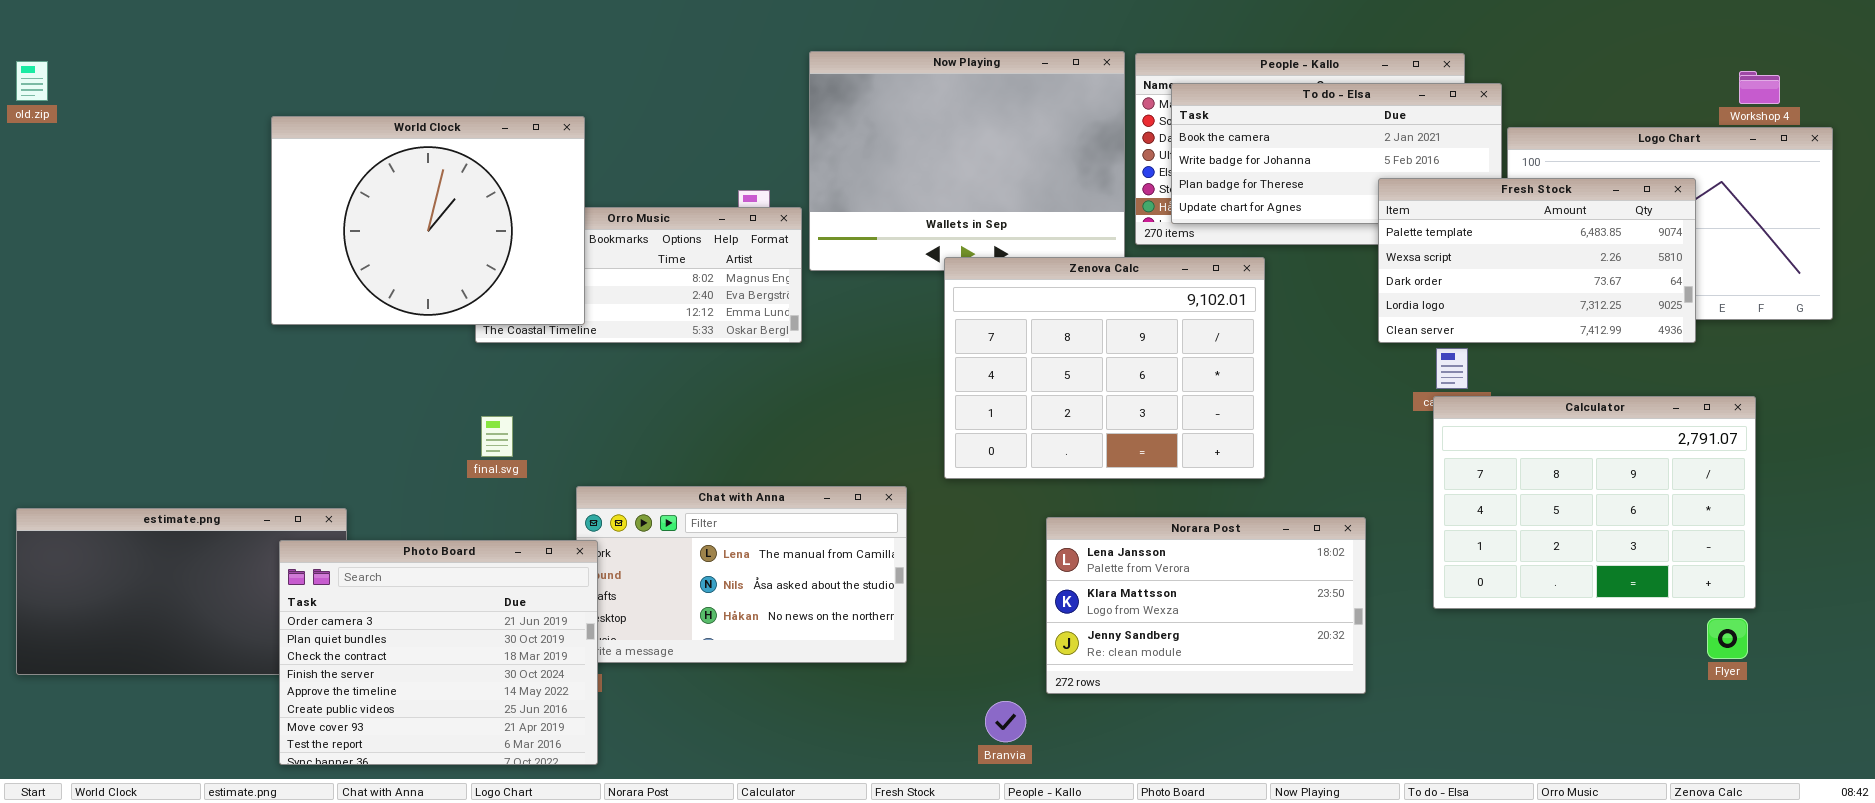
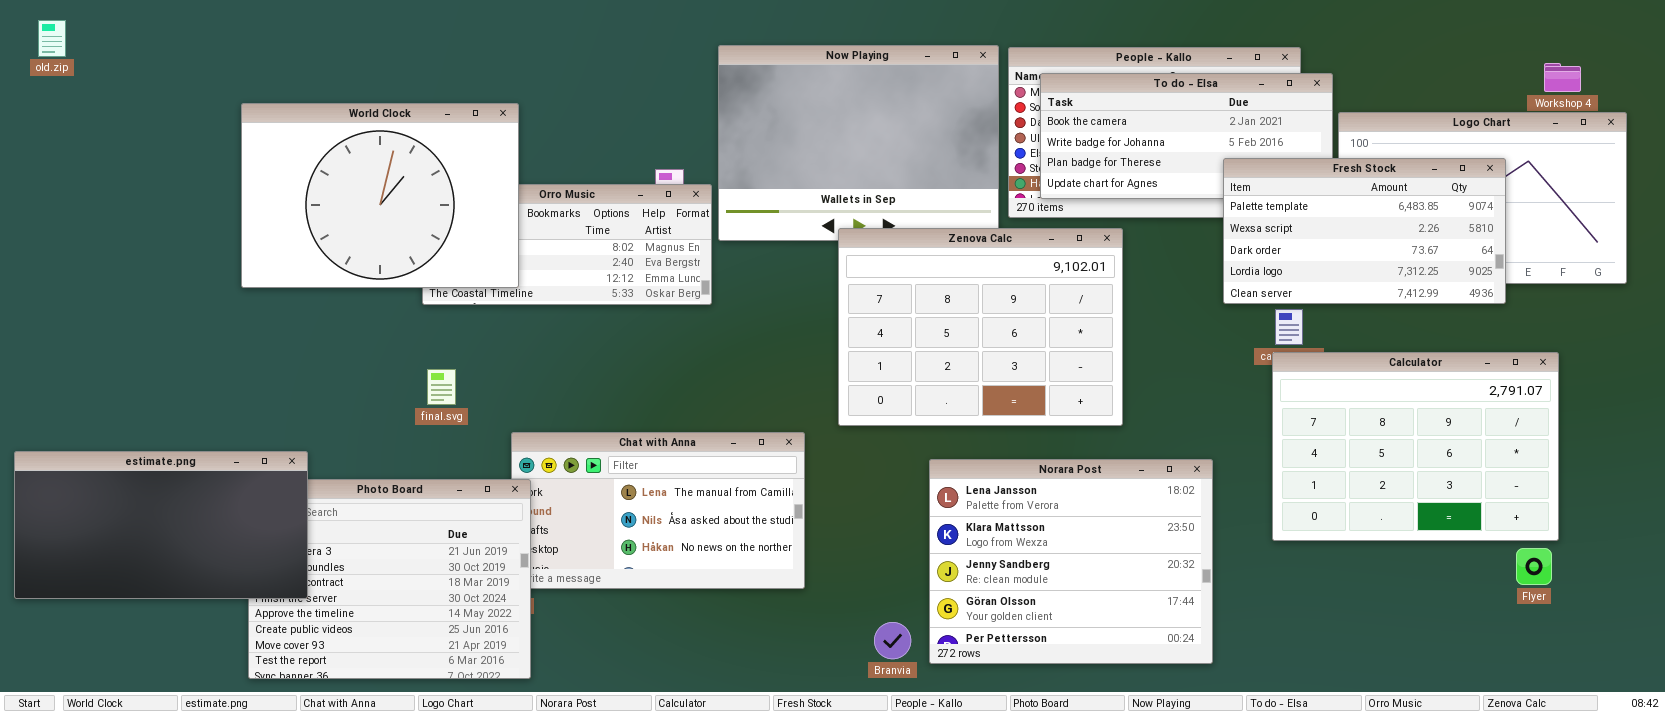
old.zip: [16,61,48,101] -> [38,20,66,57], moved
estimate.png: [16,508,347,675] -> [14,451,308,599], raised
Norara Post: [1046,517,1366,694] -> [929,459,1213,664], resized

